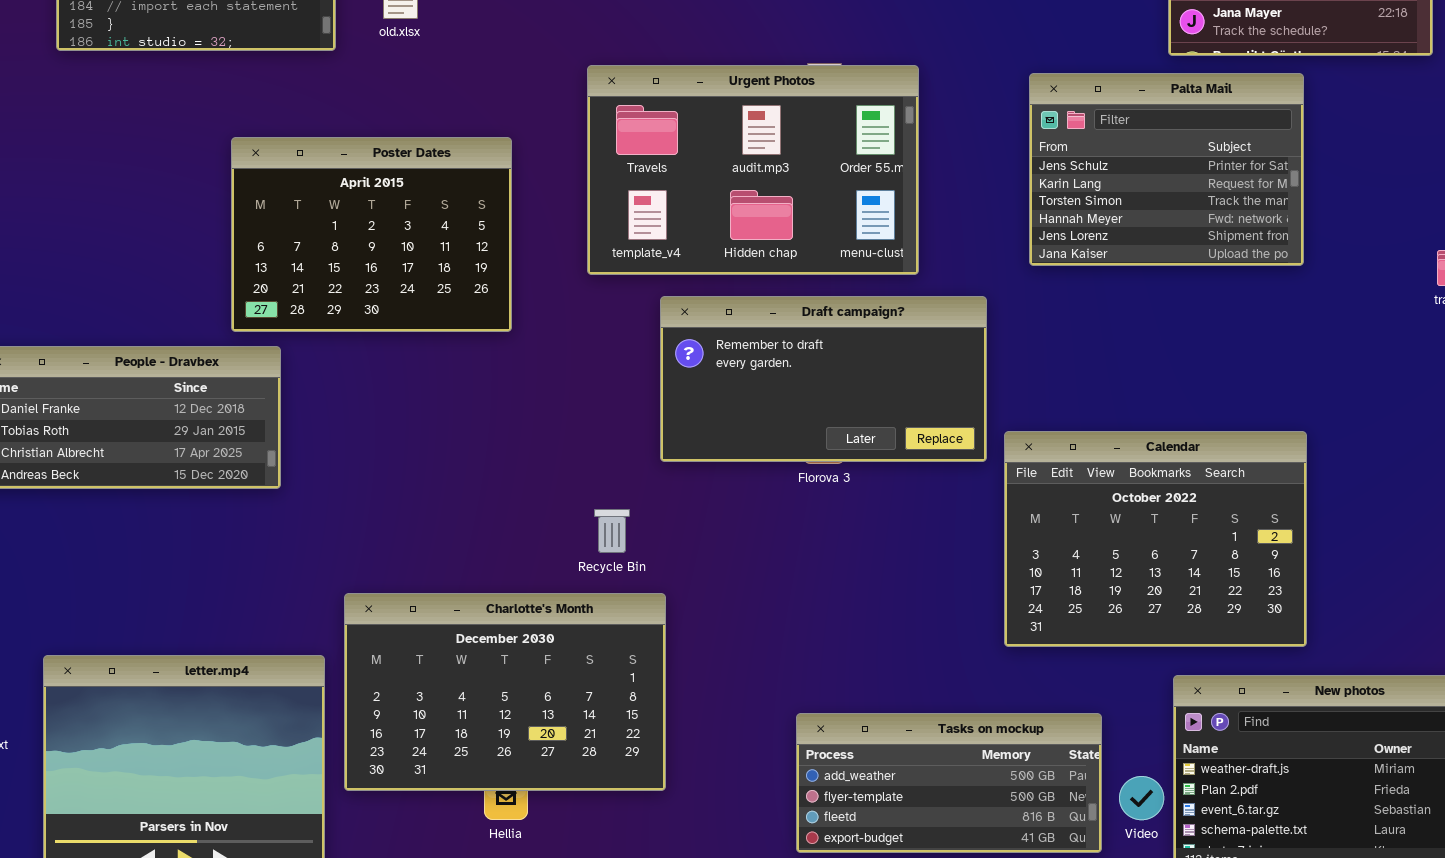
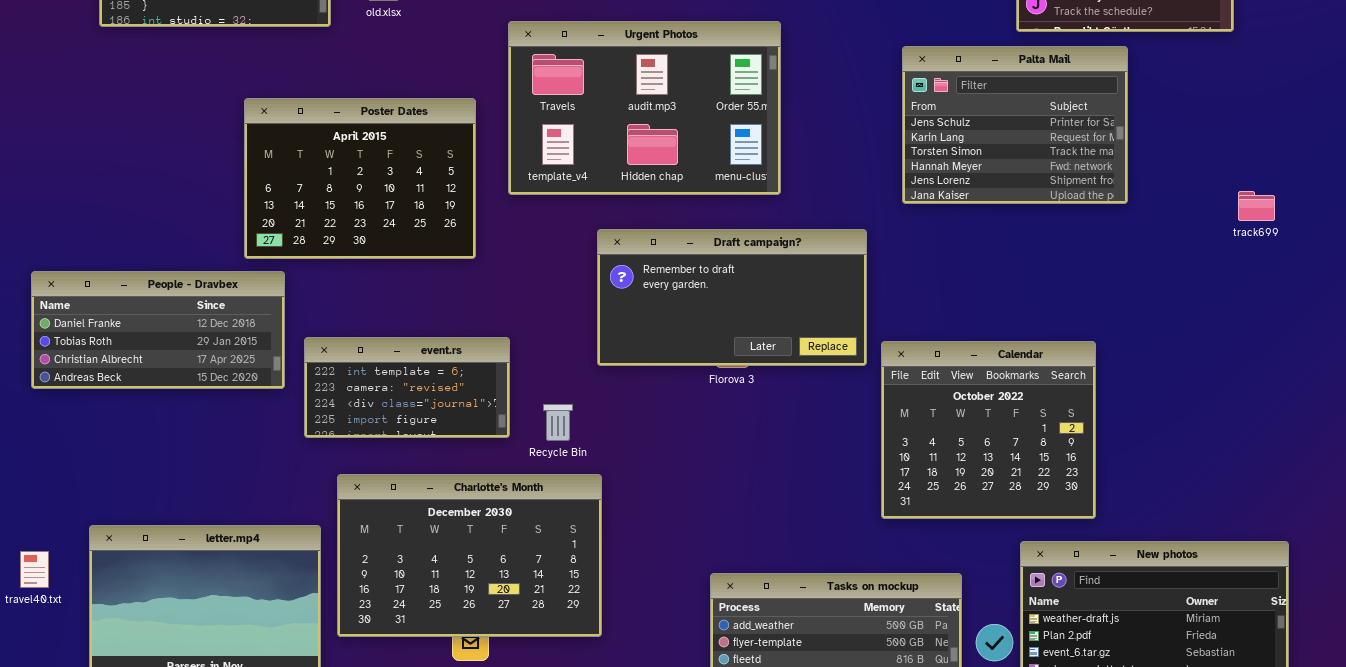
Urgent Photos: [587,65,919,275] -> [508,21,781,195], moved
event.rs: none -> [304,337,510,438], opened
Calendar: [1004,431,1307,647] -> [881,341,1096,519], resized

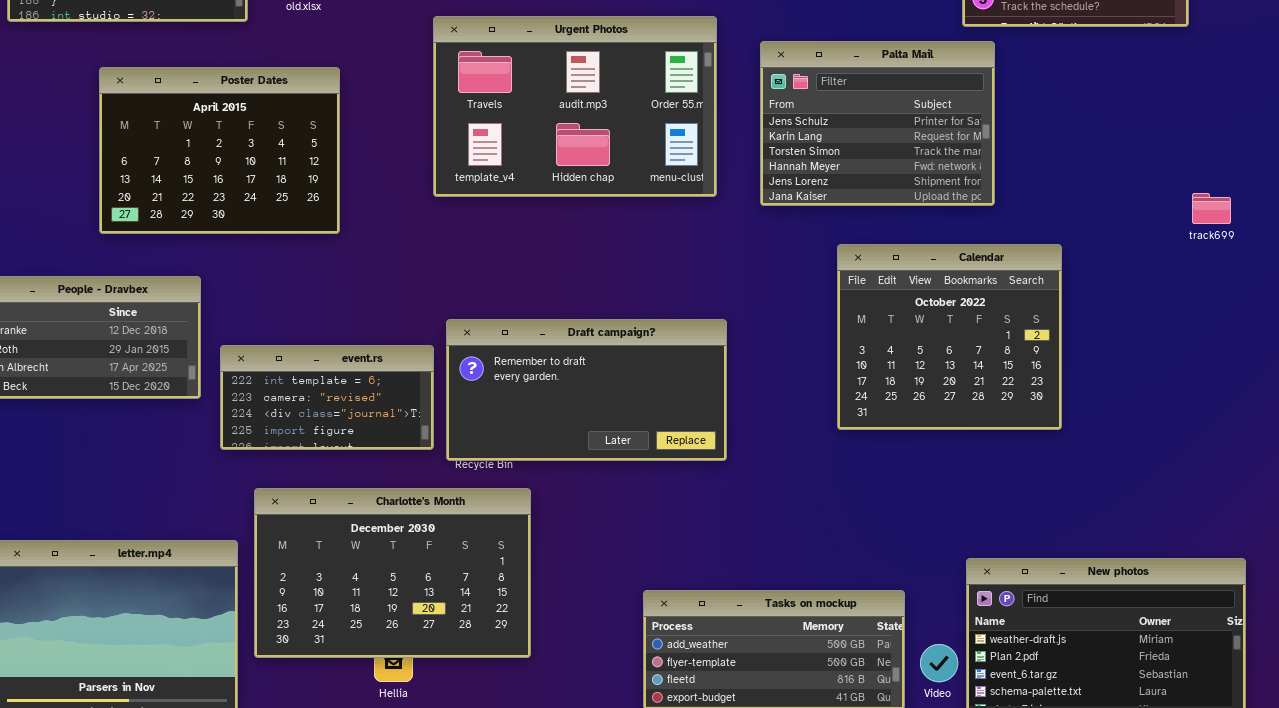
Palta Mail: [902,46,1128,204] -> [760,41,995,206], moved
Poster Dates: [244,98,476,259] -> [99,67,340,234], moved
Draft campaign?: [597,229,867,366] -> [446,319,727,461], moved
Calendar: [881,341,1096,519] -> [837,244,1062,430], moved

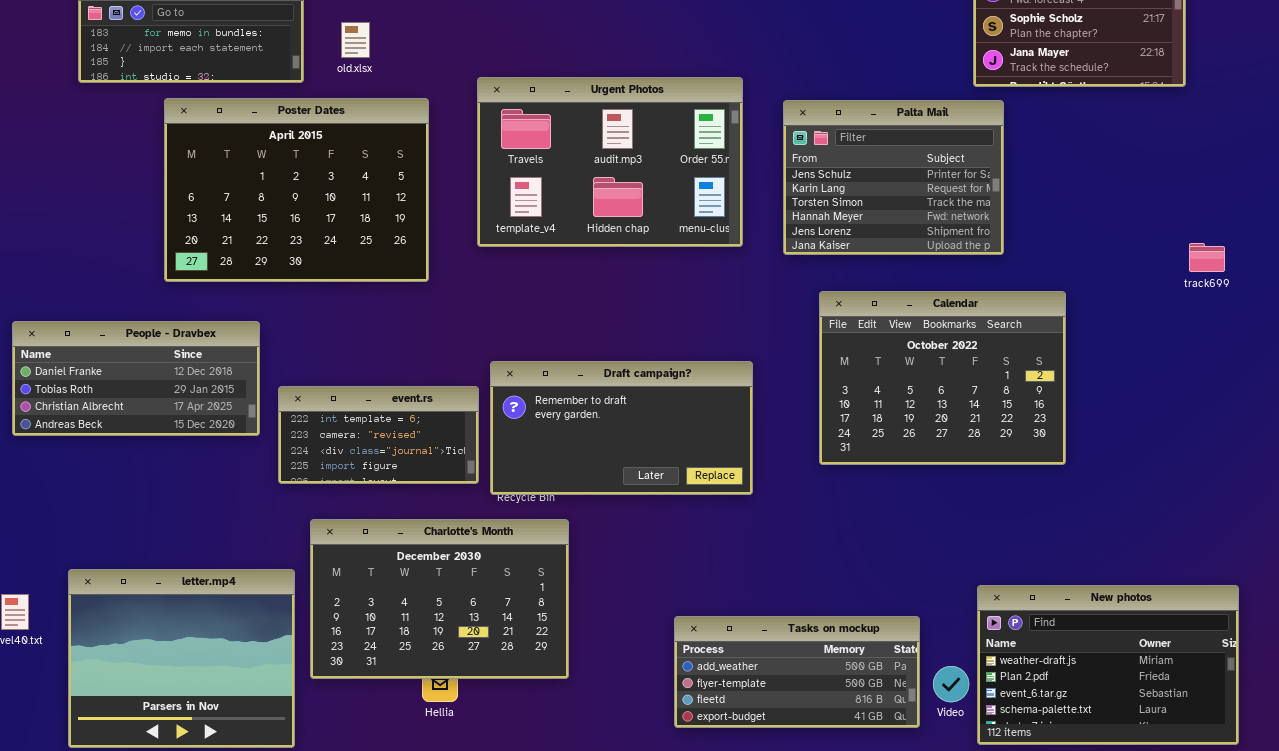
Poster Dates: [99,67,340,234] -> [164,98,429,282], resized
Calendar: [837,244,1062,430] -> [819,291,1066,465], resized

